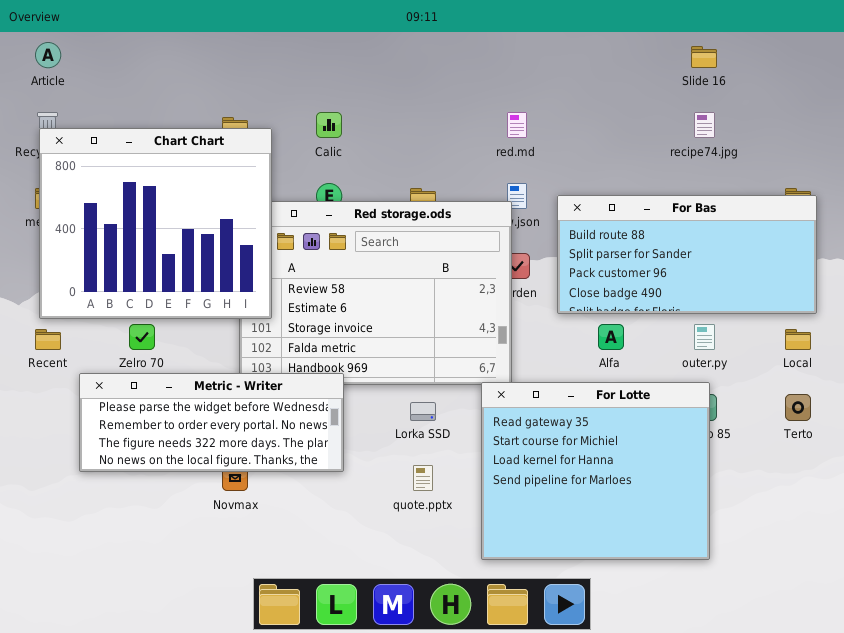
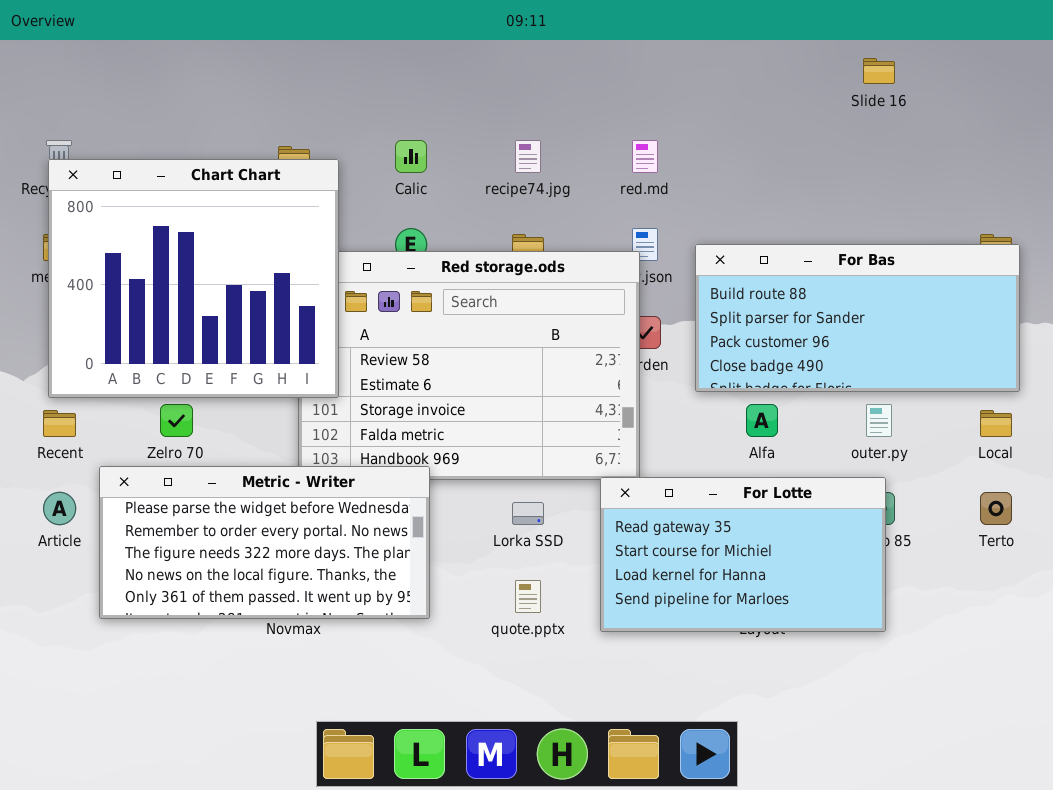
Article: [35,42,61,68] -> [43,492,76,525], moved
recipe74.jpg: [694,112,715,138] -> [515,140,541,173], moved
Metric - Writer: [79,373,344,472] -> [99,466,430,619], resized
For Lotte: [481,382,710,560] -> [600,477,886,632], resized

